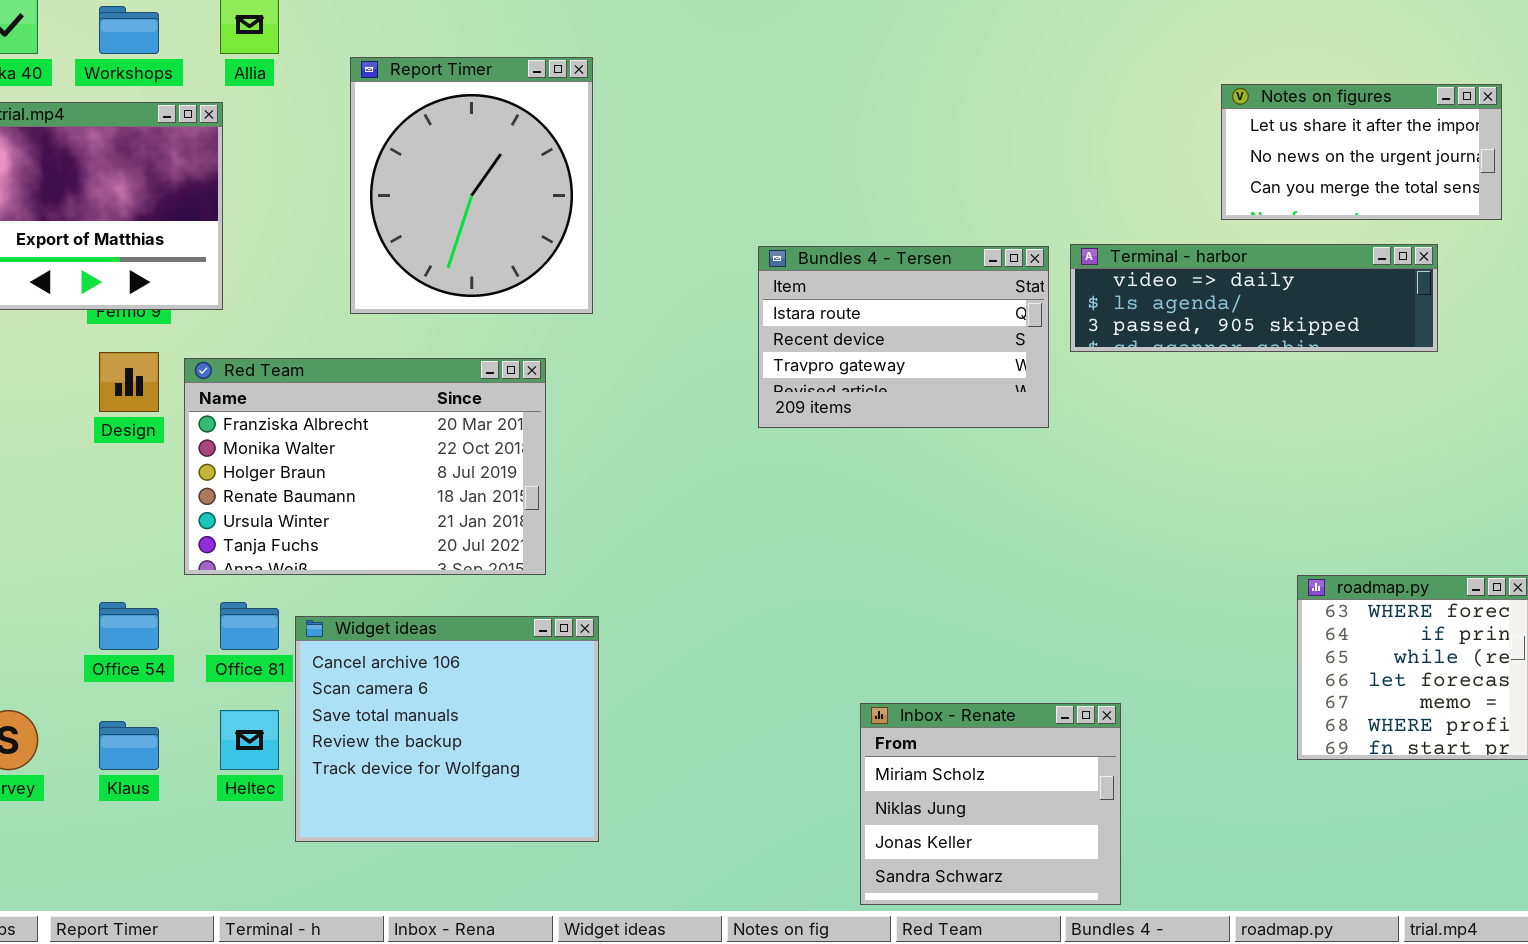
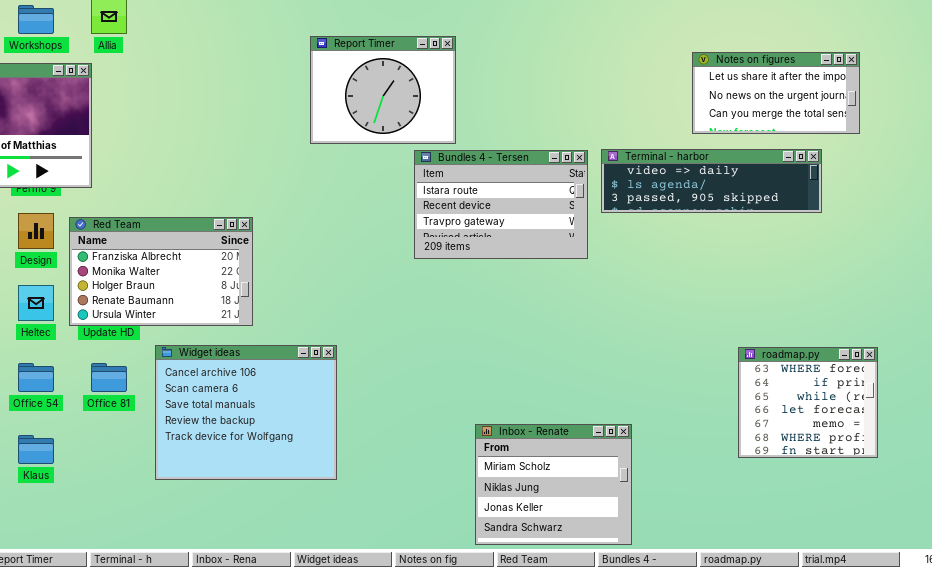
Report Timer: [350,57,593,314] -> [310,36,456,144], moved, resized
Red Team: [184,358,546,575] -> [69,217,253,326], resized
Widget ideas: [295,616,599,842] -> [155,345,337,480], moved
Heltec: [220,710,279,770] -> [18,285,54,321], moved

